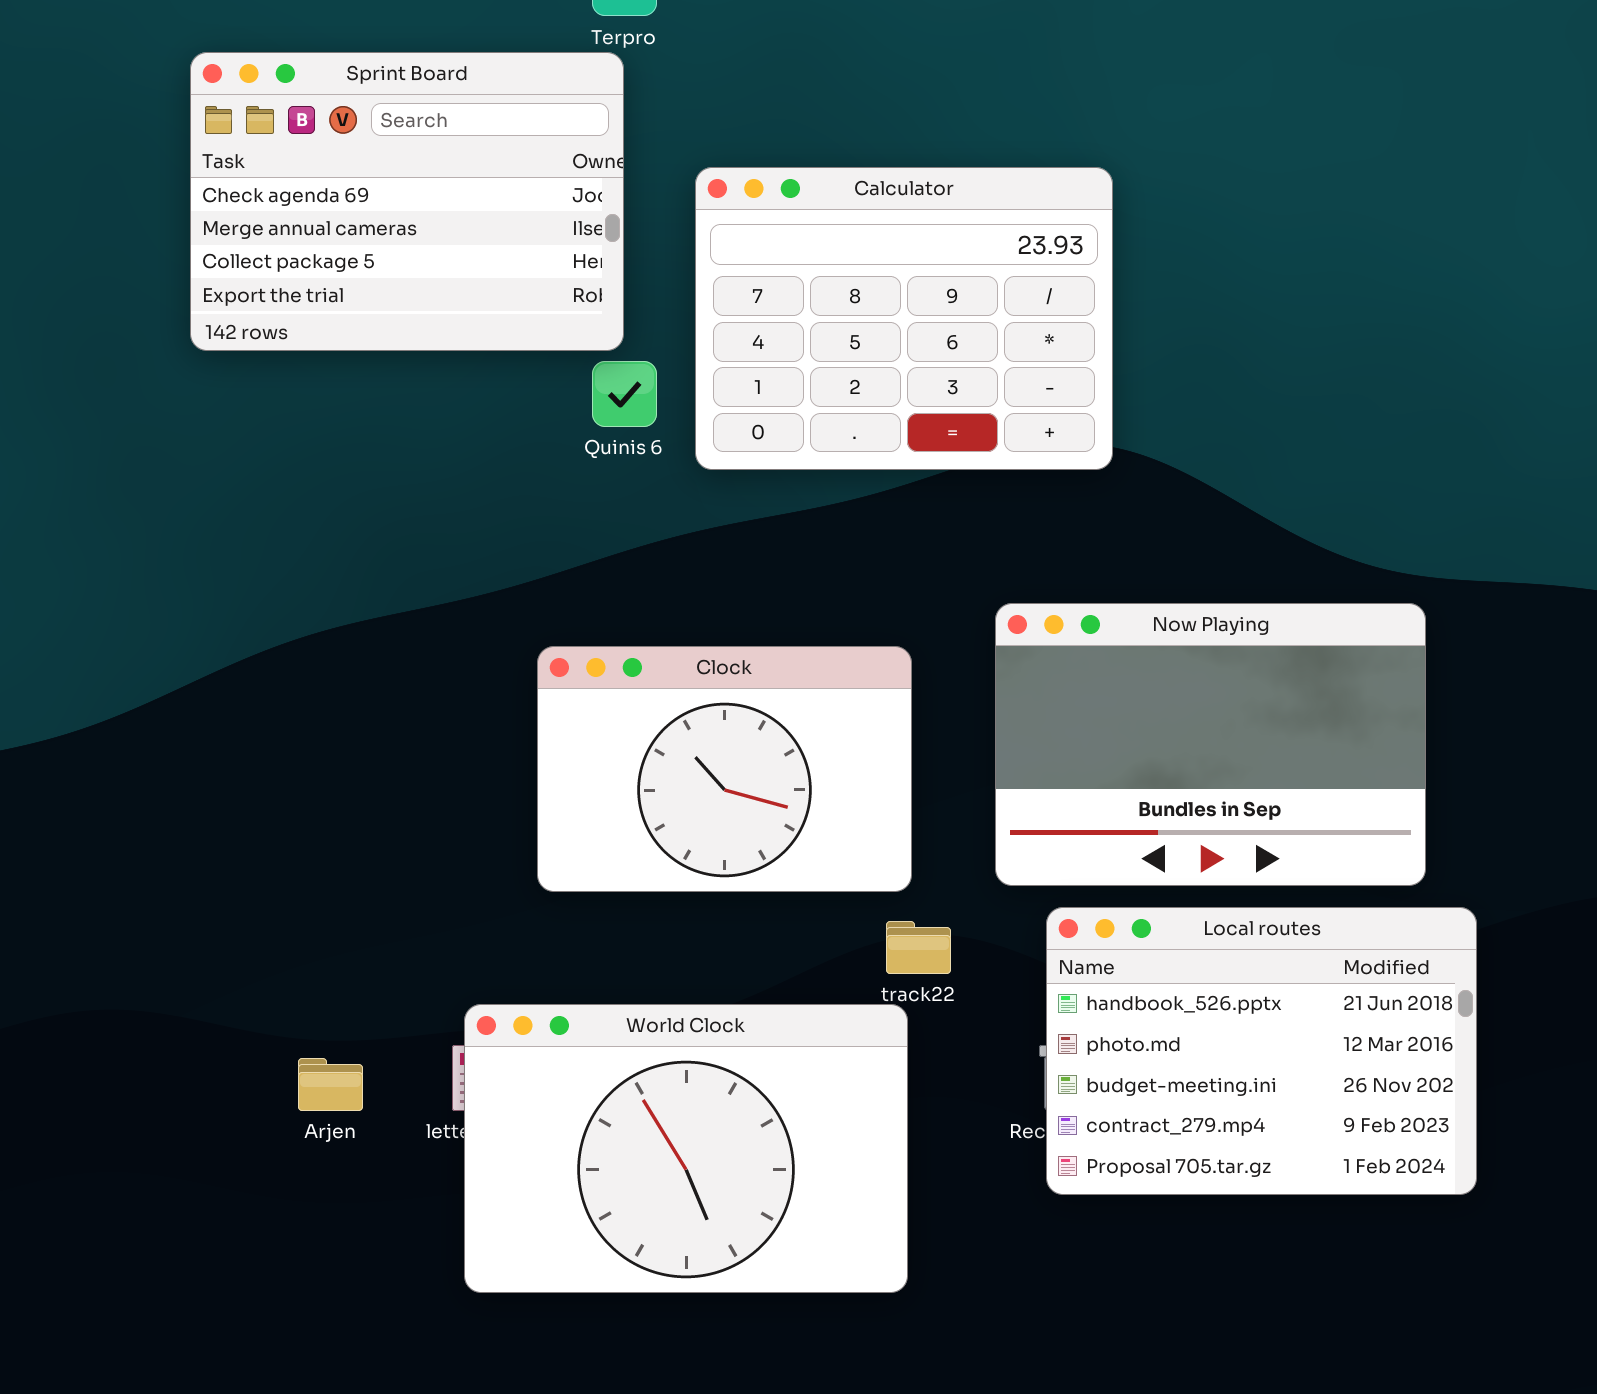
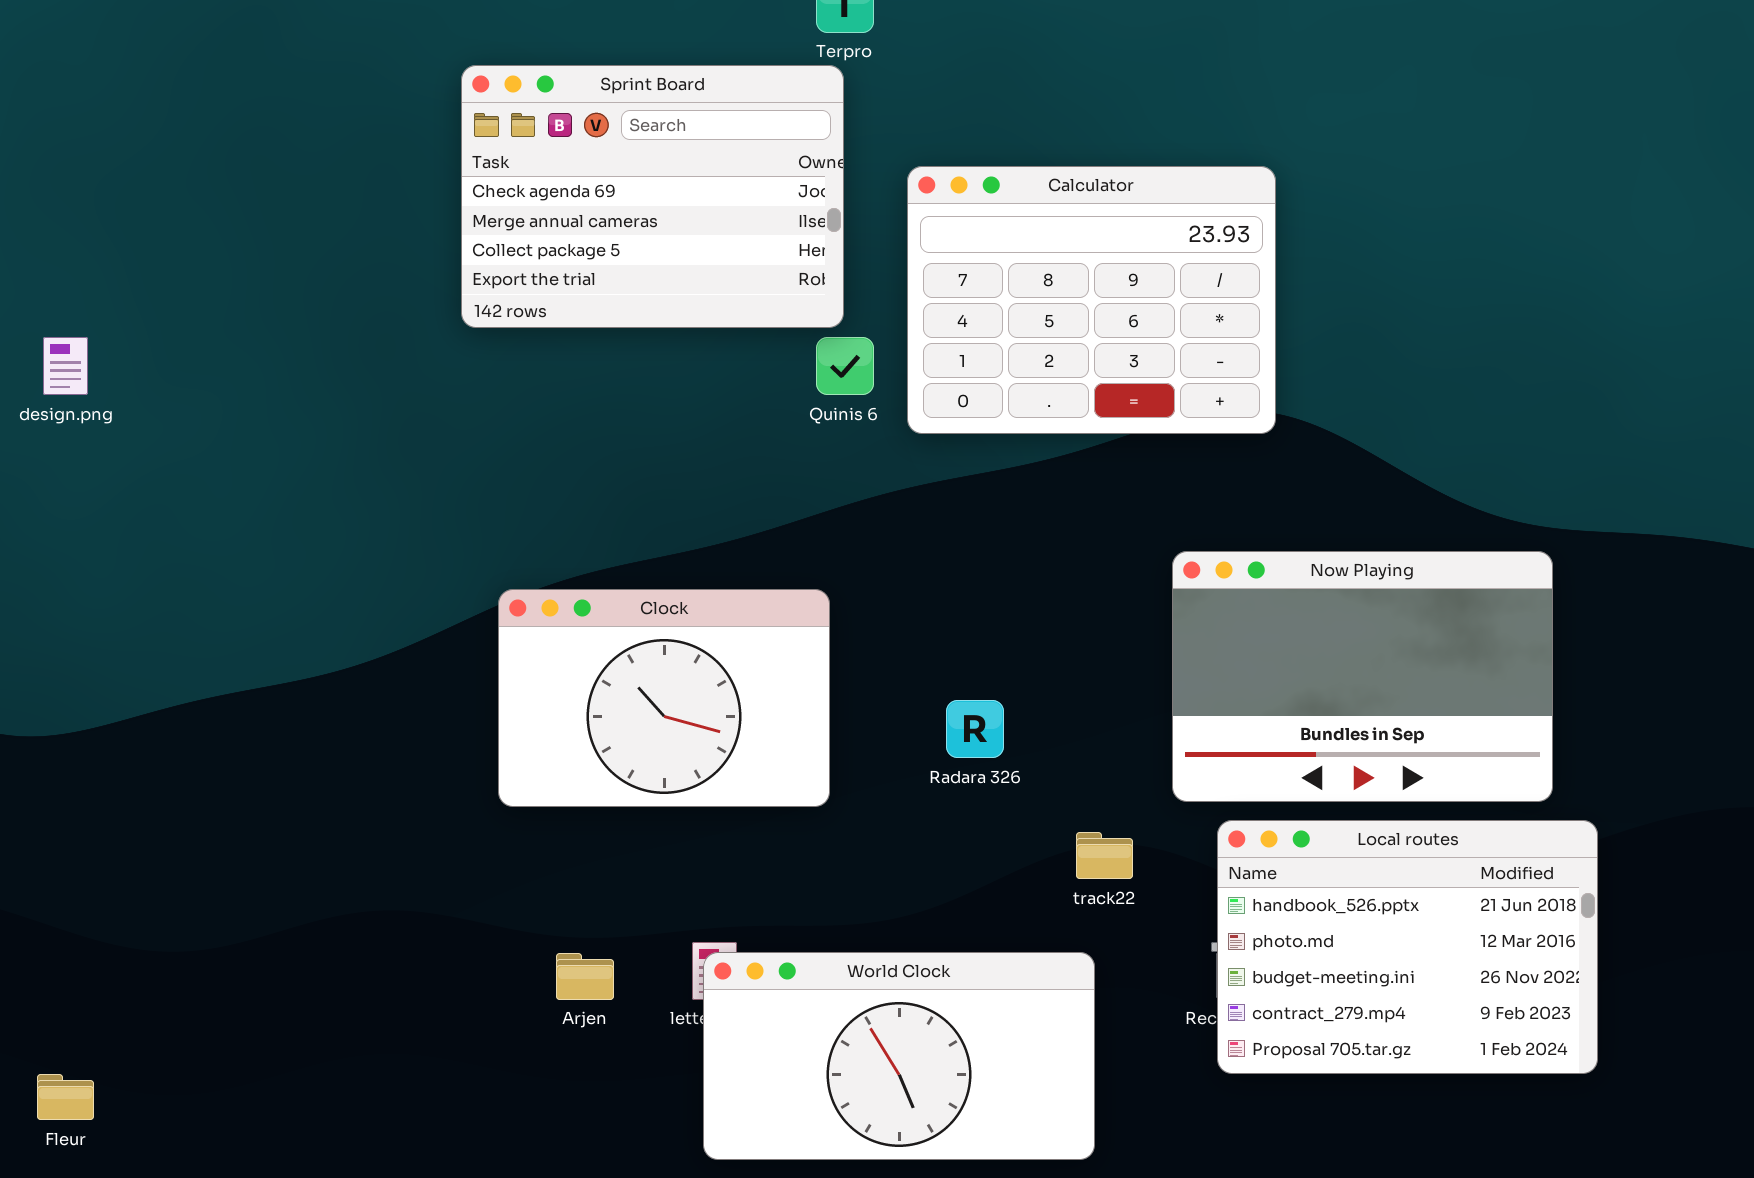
Clock: [537,646,912,892] -> [498,589,830,807], moved
World Clock: [464,1004,908,1293] -> [703,952,1095,1160], resized

